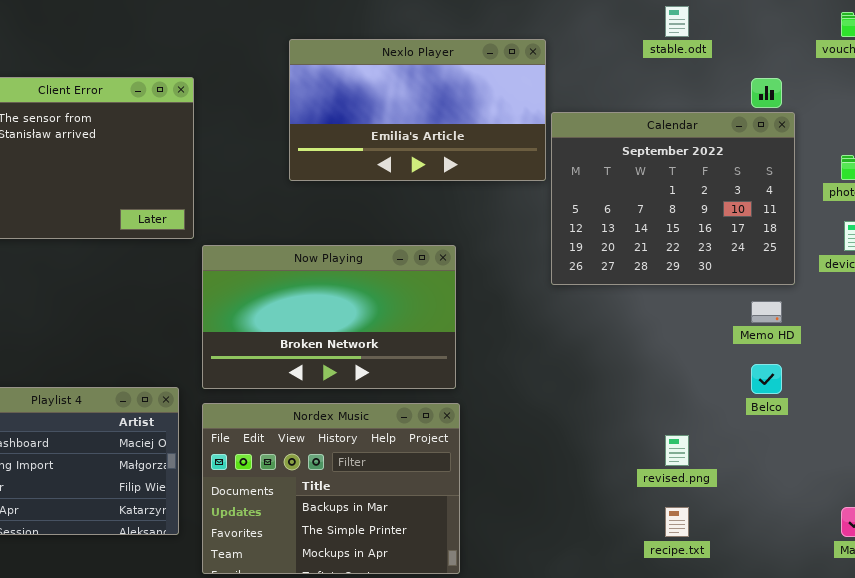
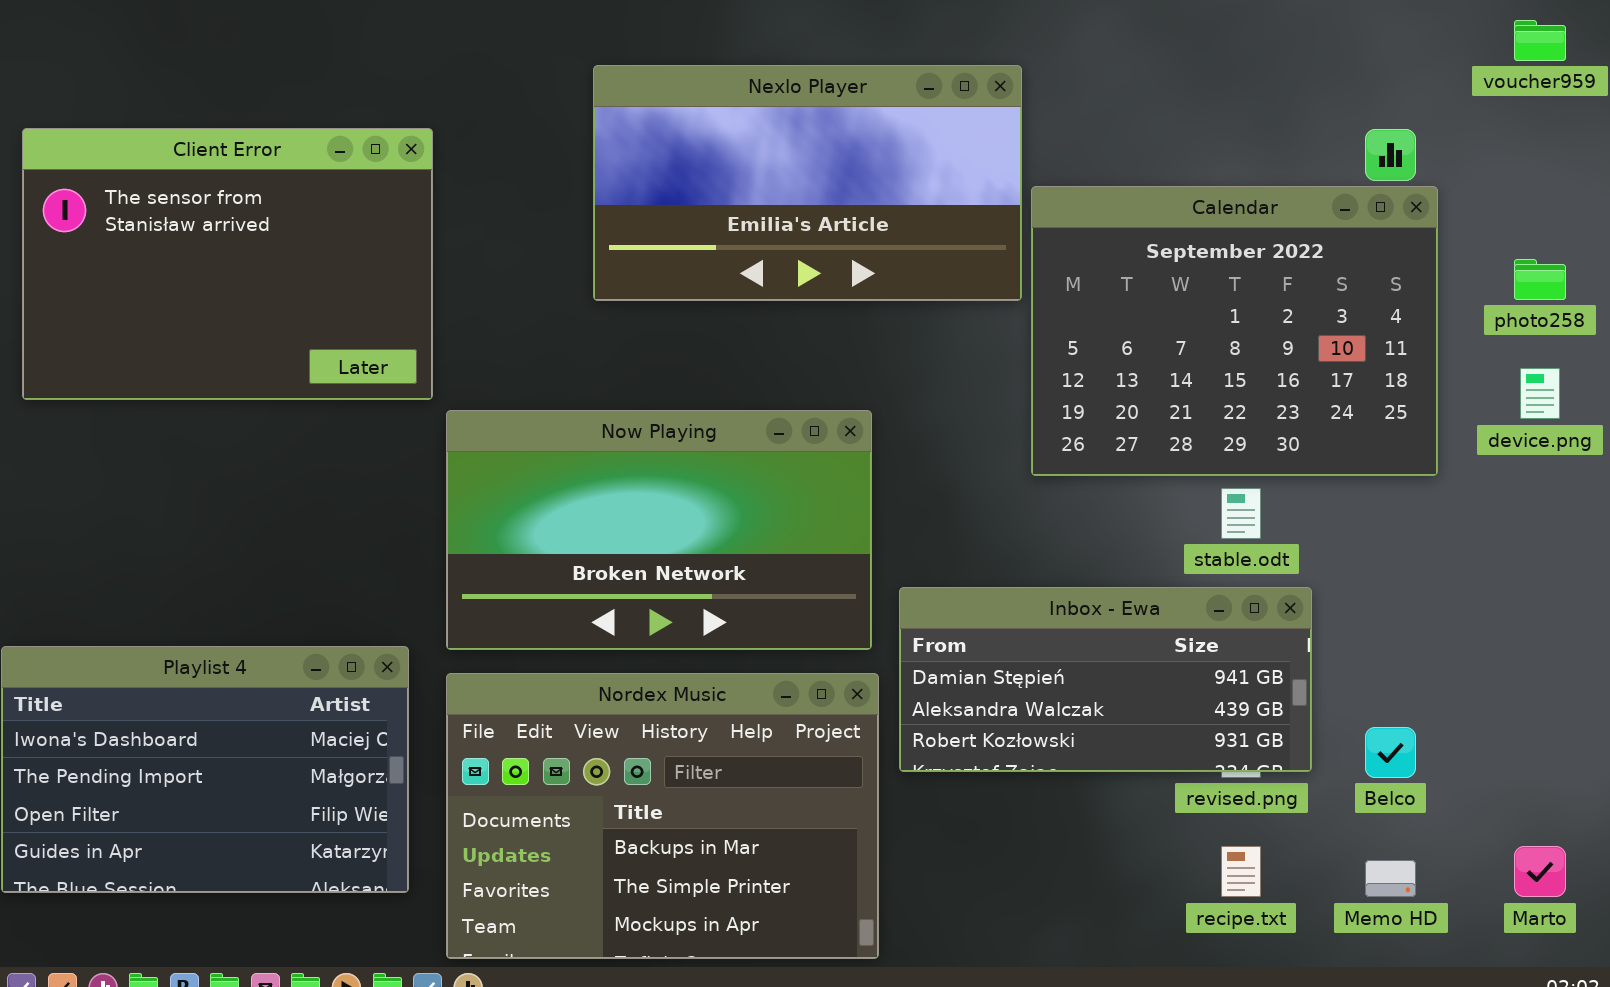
stable.odt: [665,6,689,37] -> [1221,488,1261,539], moved
Memo HD: [751,301,782,323] -> [1365,860,1416,897], moved
Inbox - Ewa: none -> [899,587,1312,772], opened
Belco: [751,364,782,394] -> [1365,727,1416,778], moved

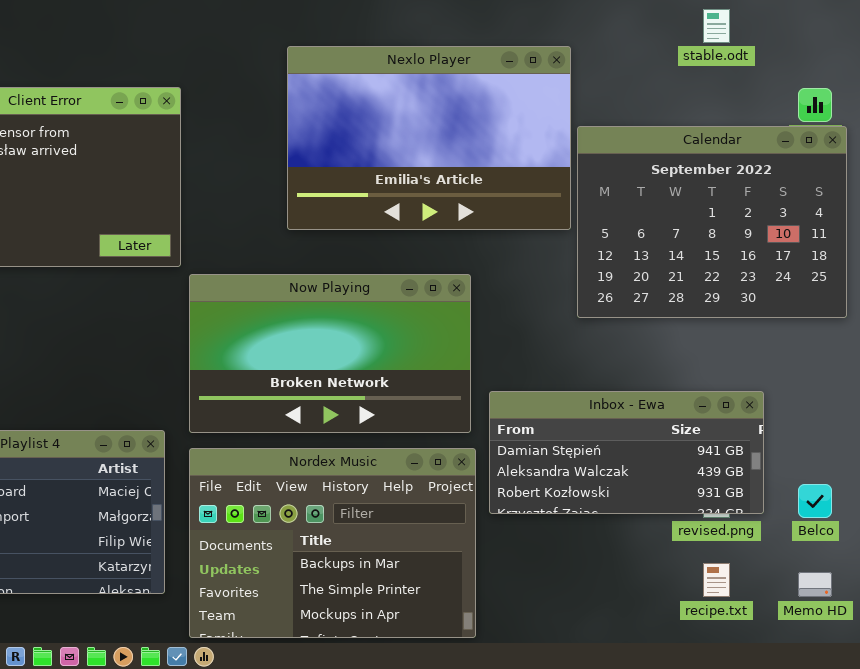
Nexlo Player: [593,65,1022,301] -> [287,46,571,230], resized
stable.odt: [1221,488,1261,539] -> [703,9,730,43], moved

